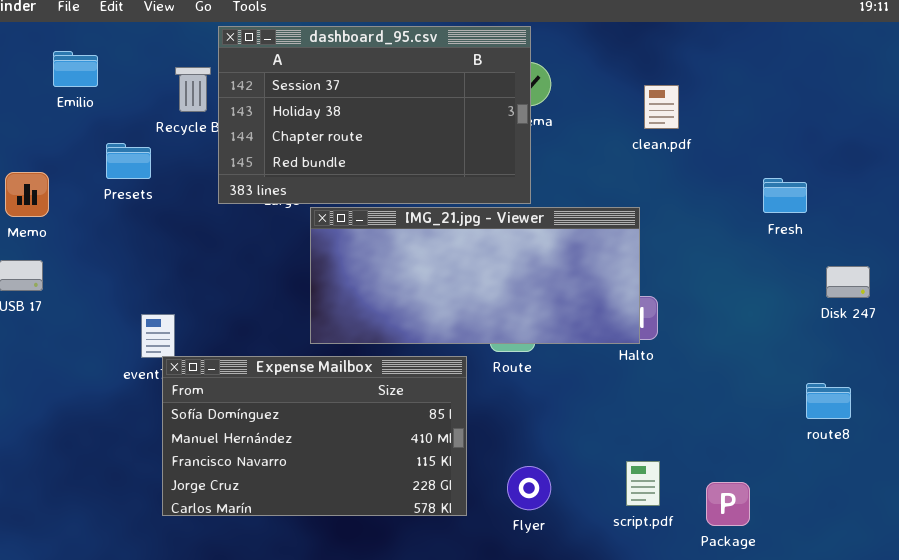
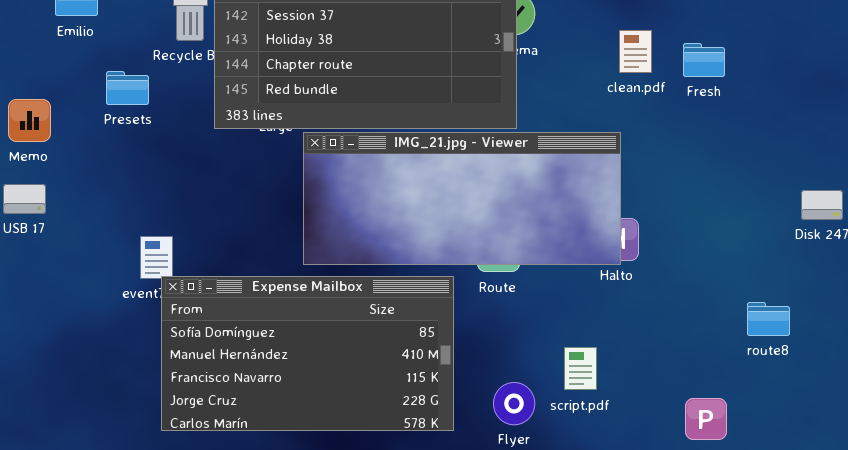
clean.pdf: [644,85,679,129] -> [619,30,652,73], moved
Fresh: [763,178,807,213] -> [683,43,725,77], moved
route8: [806,383,851,419] -> [747,302,790,336], moved
script.pdf: [626,461,660,506] -> [564,347,597,390], moved

